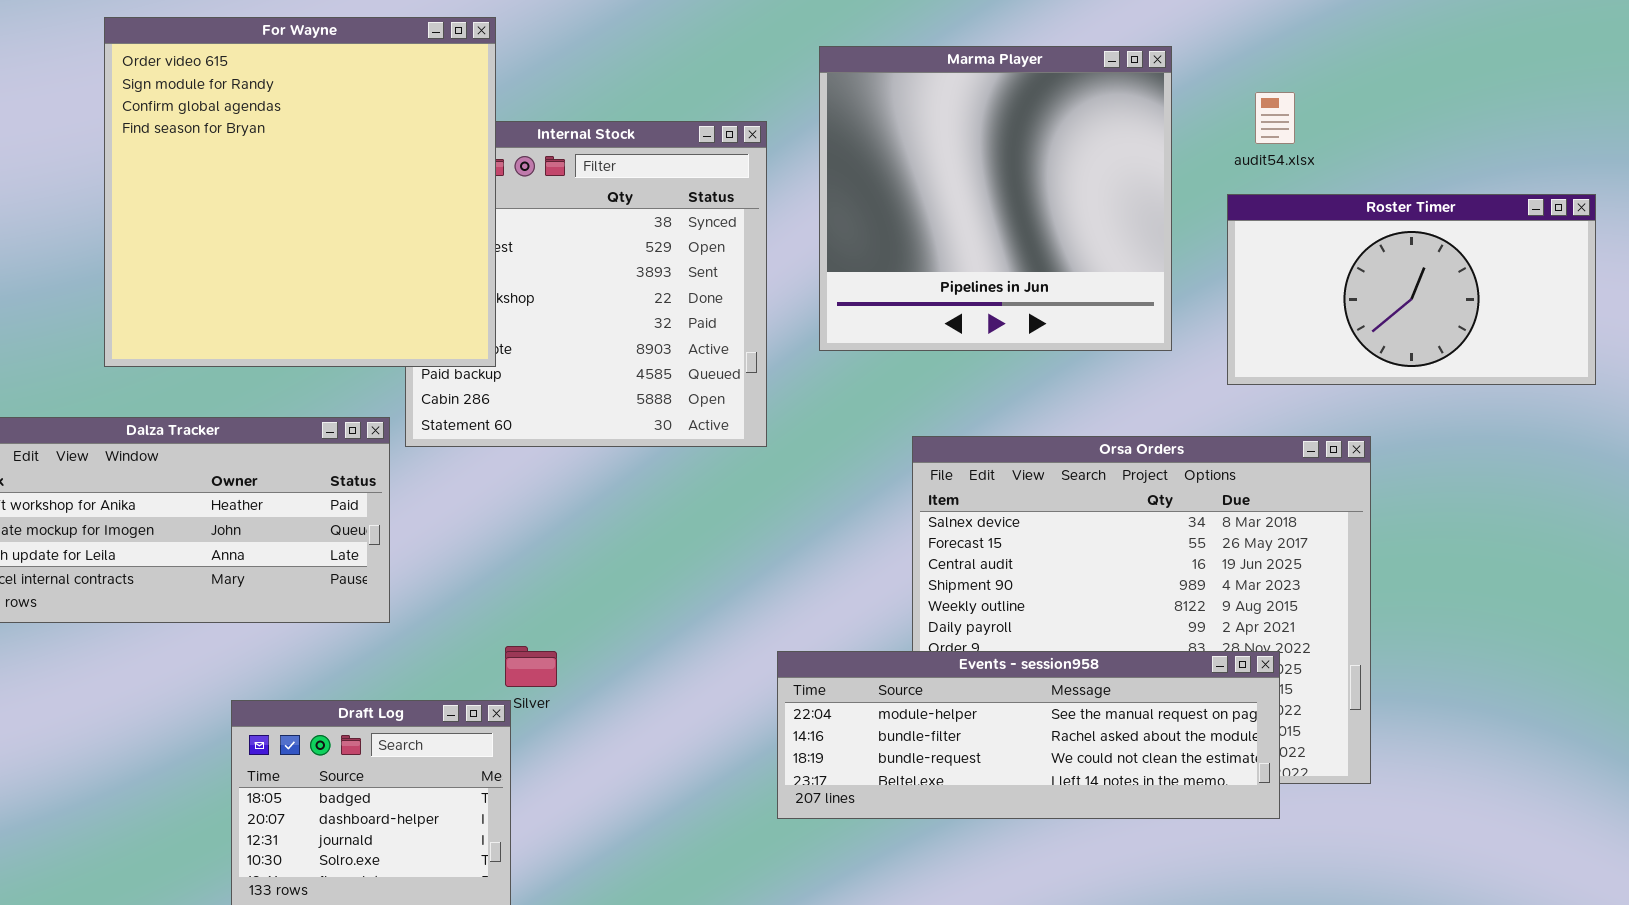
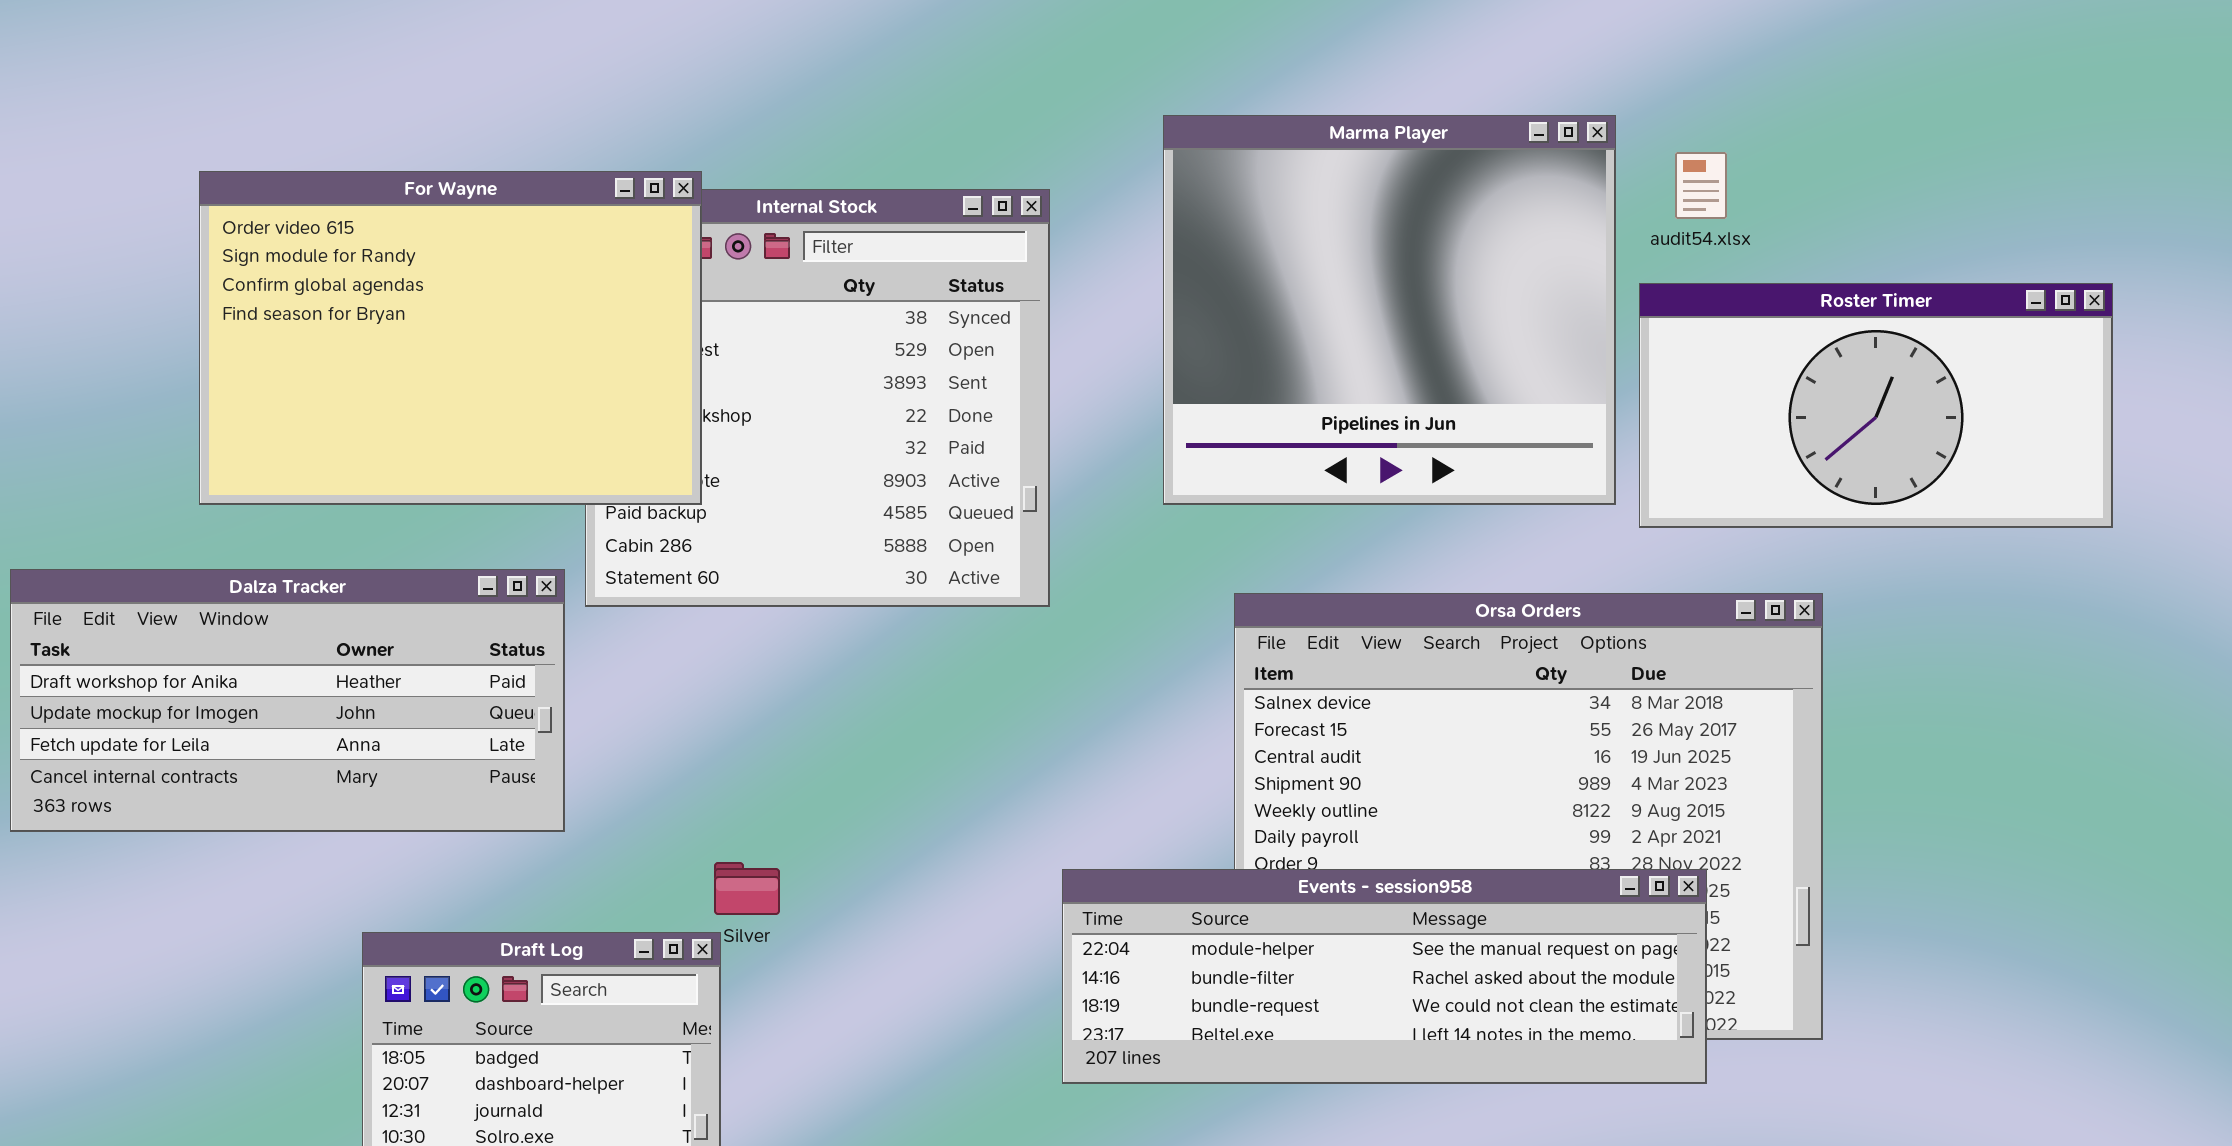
For Wayne: [104,17,496,367] -> [199,171,702,505], resized
Marma Player: [819,46,1172,351] -> [1163,115,1616,505], moved

